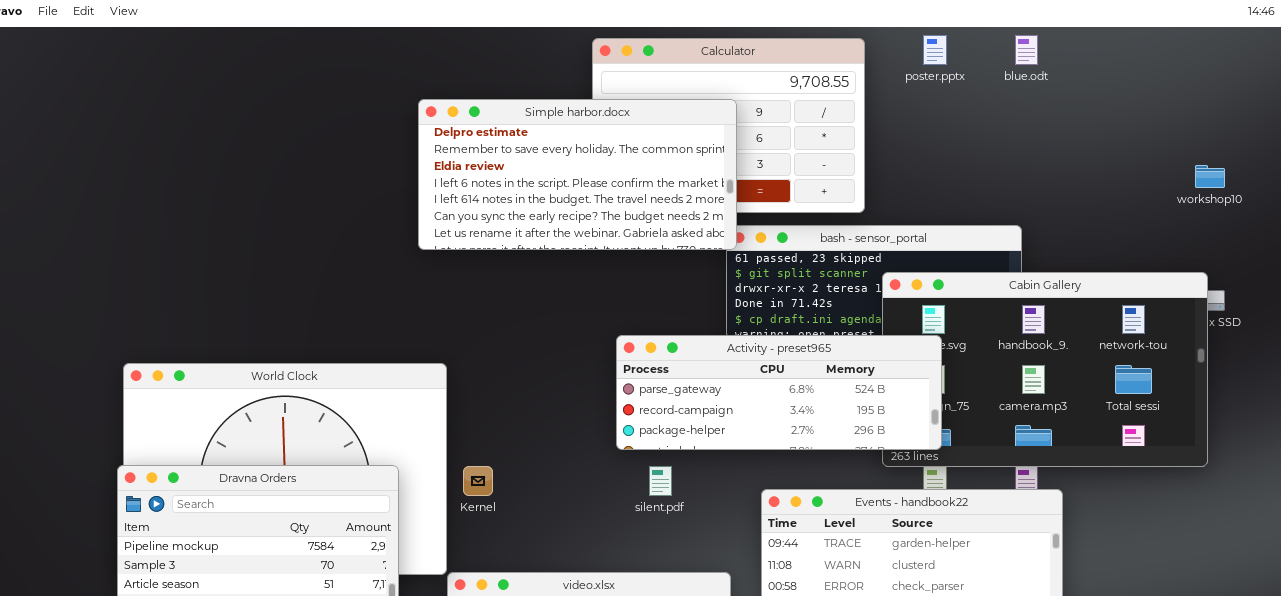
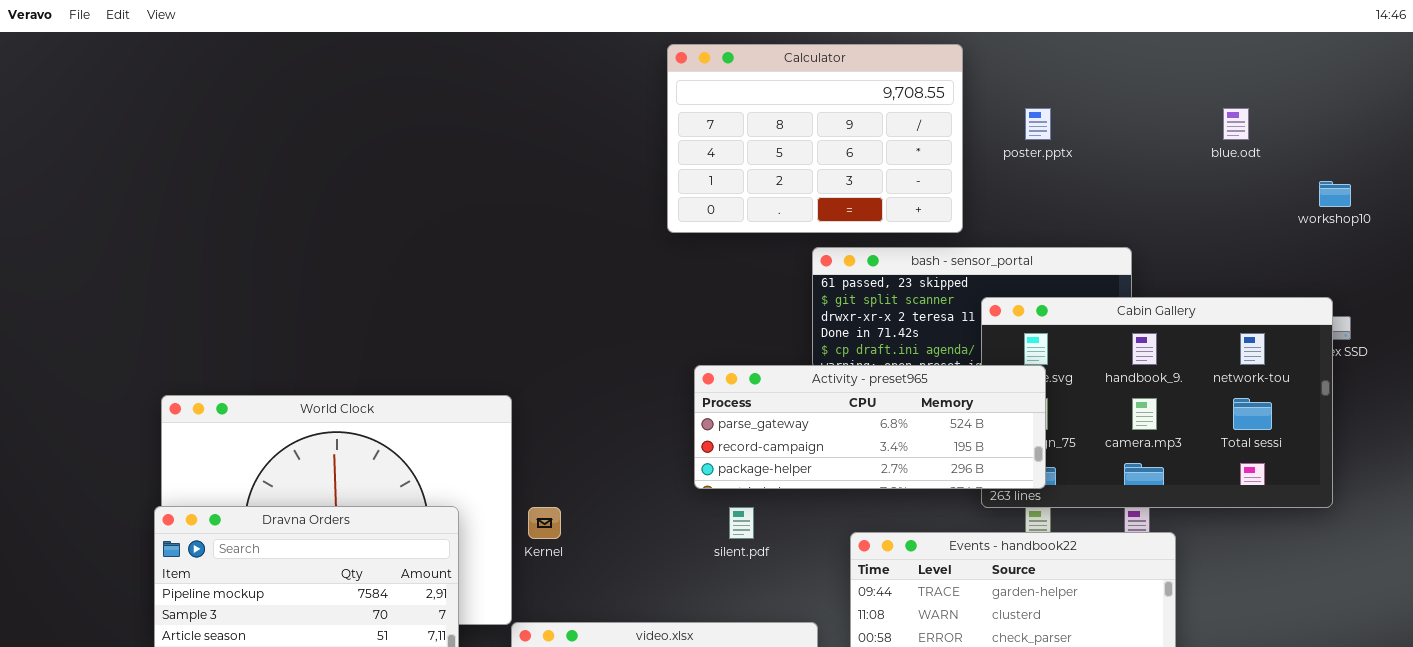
poster.pptx: [923,35,947,65] -> [1025,108,1051,140], moved
blue.odt: [1015,35,1038,65] -> [1223,108,1249,140], moved
Simple harbor.docx: [418,99,737,250] -> none, closed

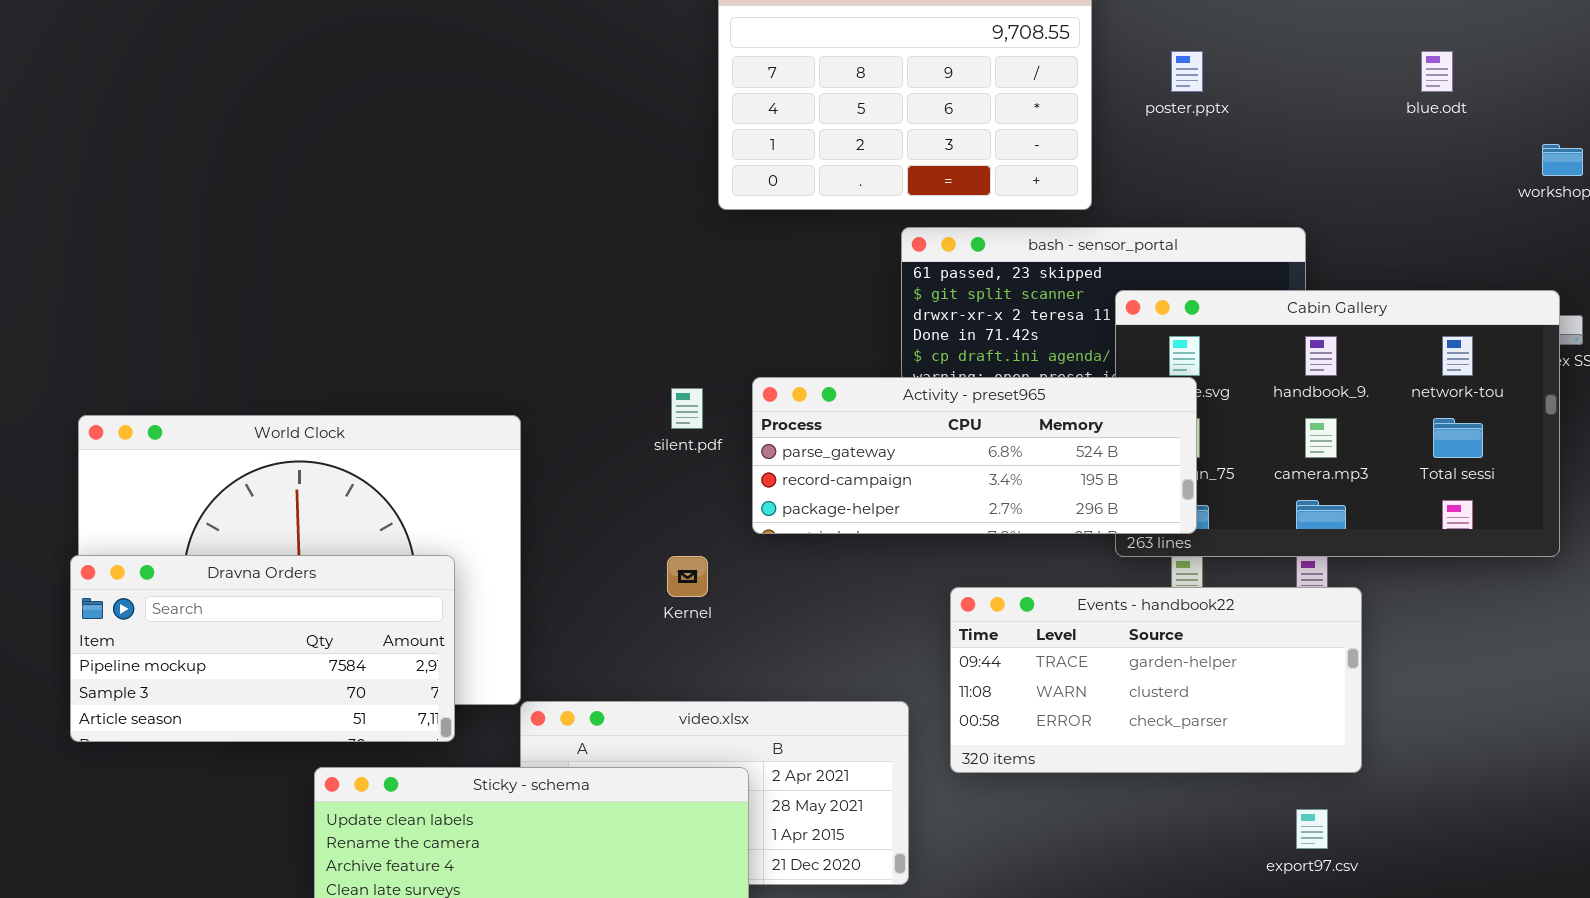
Kernel: [528,507,561,539] -> [667,556,708,597], moved
silent.pdf: [729,507,754,539] -> [671,388,703,429], moved

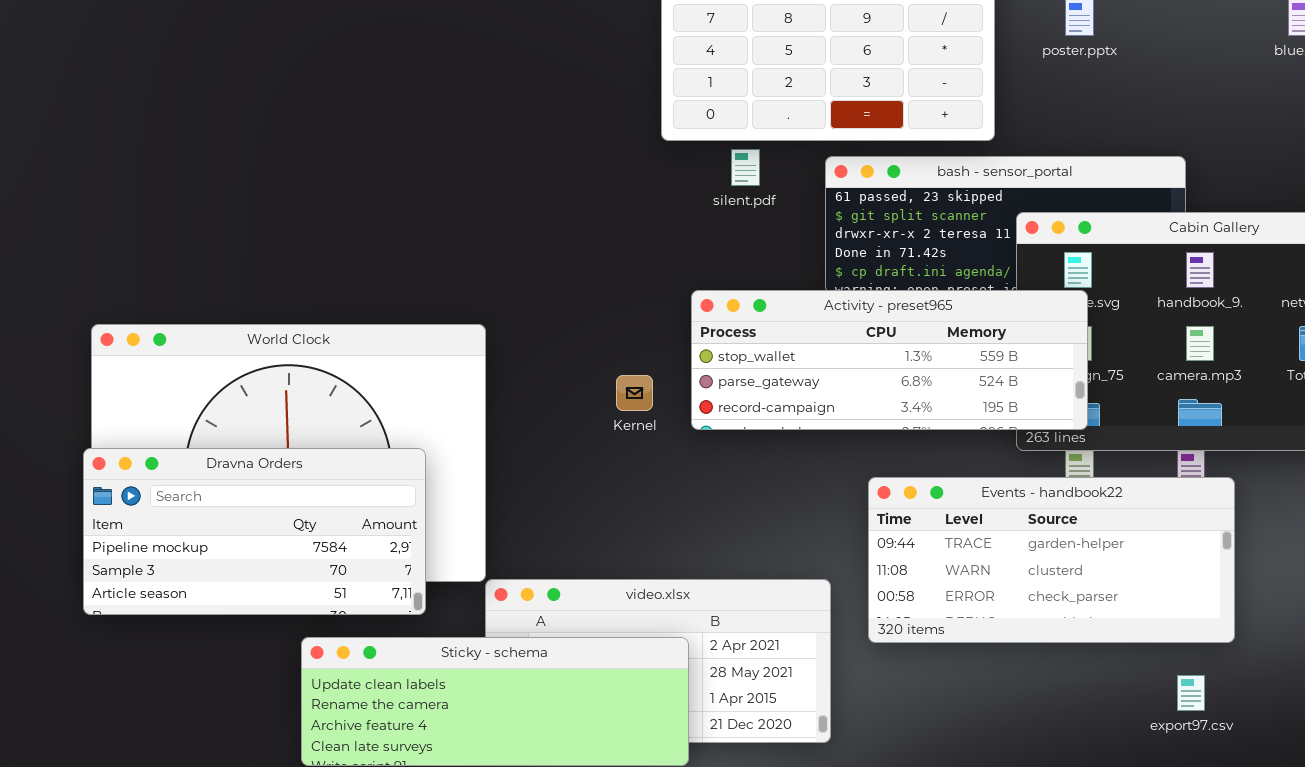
Activity - preset965: [752,377,1197,534] -> [691,290,1088,430], scrolled up 1 row
silent.pdf: [671,388,703,429] -> [731,149,760,186], moved
Kernel: [667,556,708,597] -> [616,375,653,411], moved

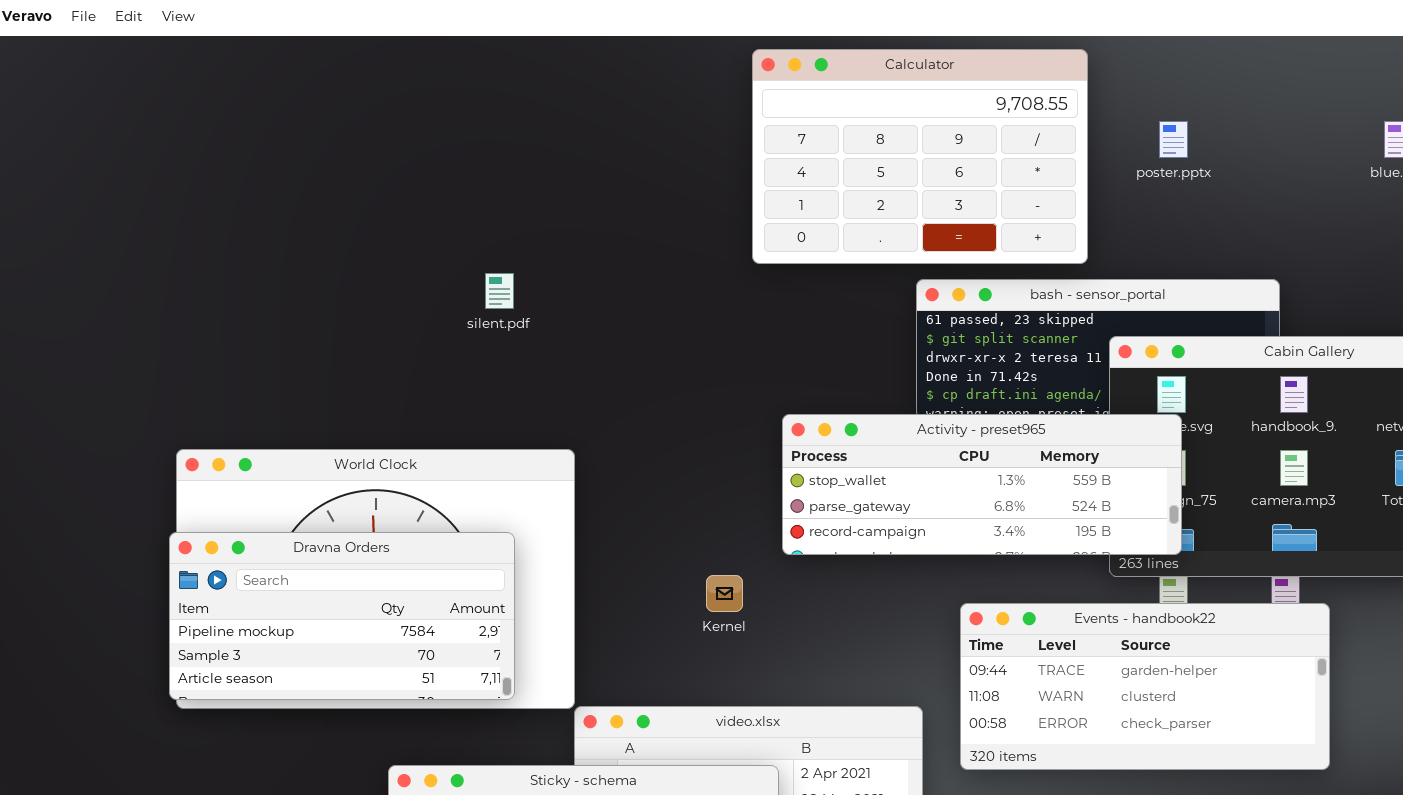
silent.pdf: [731,149,760,186] -> [485,273,514,309], moved
Kernel: [616,375,653,411] -> [706,575,743,612], moved
Dravna Orders: [83,448,426,615] -> [169,532,515,700], moved

